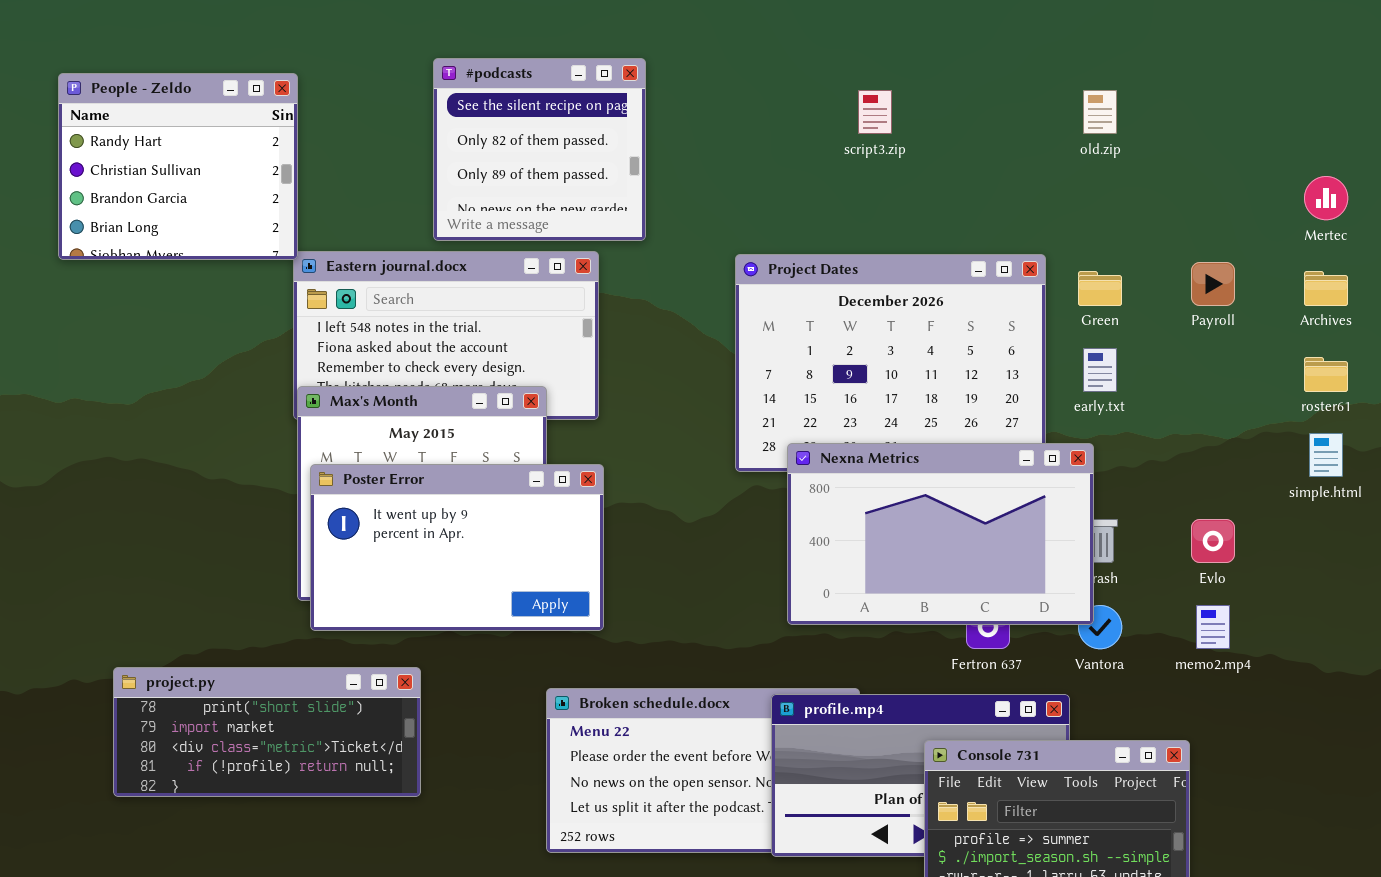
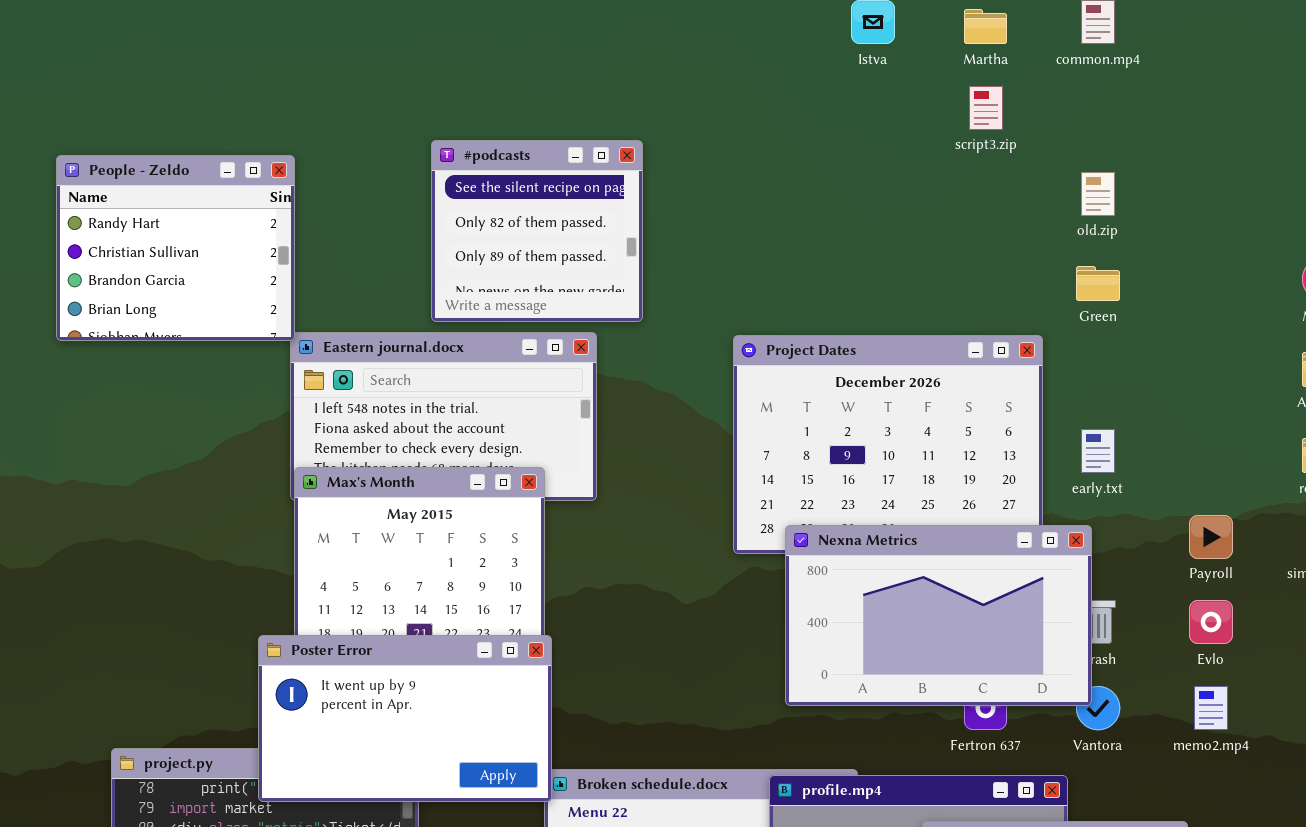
script3.zip: [858,90,892,134] -> [969,86,1003,130], moved
Payroll: [1191,262,1235,306] -> [1189,515,1233,559], moved
Green: [1078,271,1122,306] -> [1076,266,1120,301], moved
Poster Error: [310,464,604,631] -> [258,635,552,802], moved

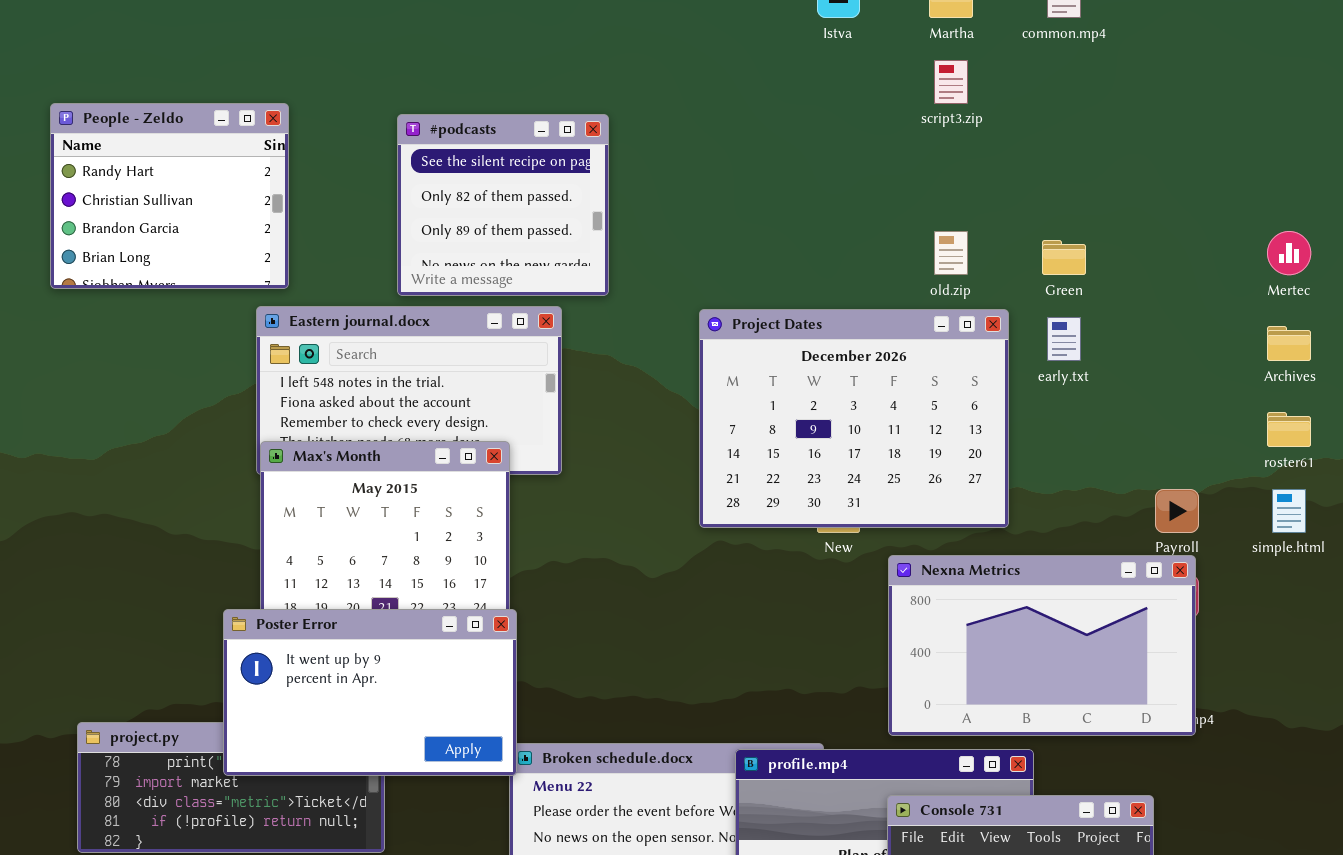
People - Zeldo: [56,155,295,341] -> [50,103,289,289], moved
old.zip: [1081,172,1115,216] -> [934,231,968,275], moved
early.txt: [1081,429,1115,473] -> [1047,317,1081,361], moved
Nexna Metrics: [785,525,1092,706] -> [888,555,1196,736], moved

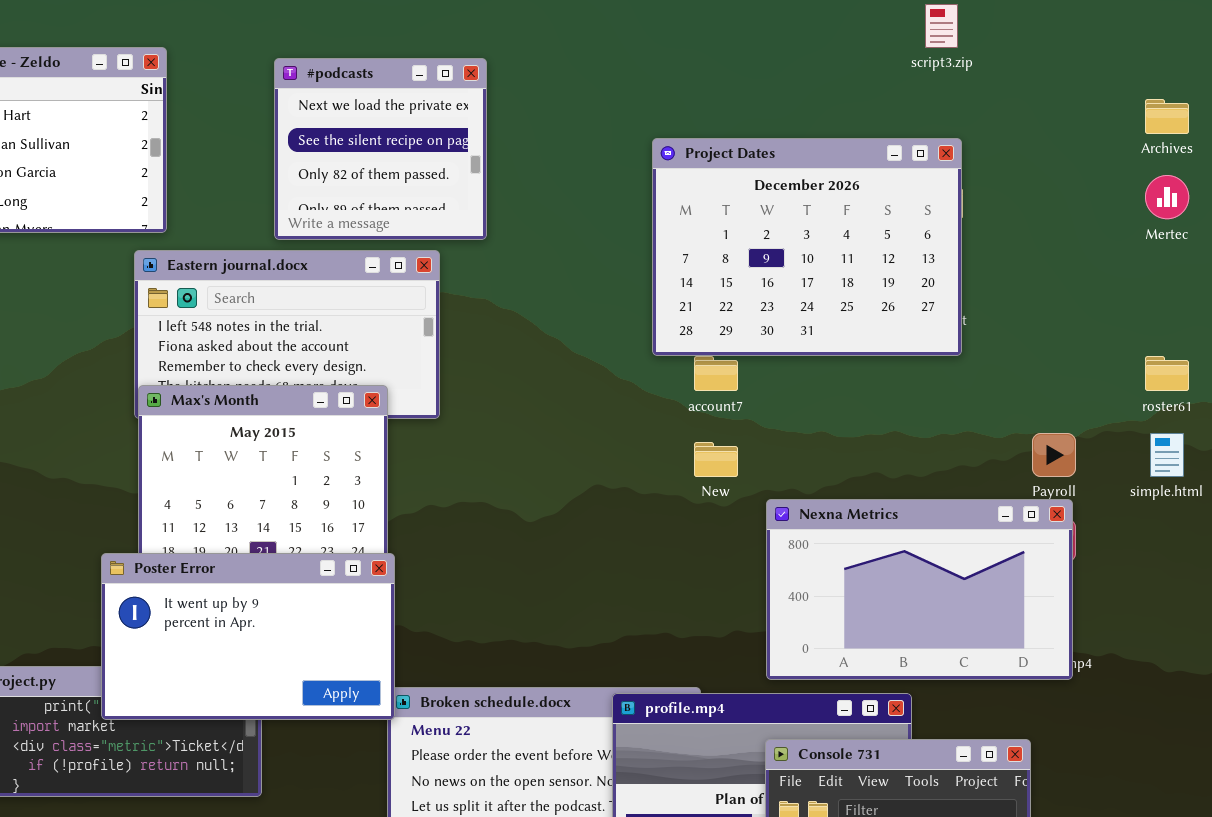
script3.zip: [934,60,968,104] -> [925,4,958,48], moved
#podcasts: [397,114,609,296] -> [274,58,487,240], scrolled up 1 row
Project Dates: [699,309,1009,528] -> [652,138,962,356], moved
Archives: [1267,326,1311,361] -> [1145,99,1189,134], moved

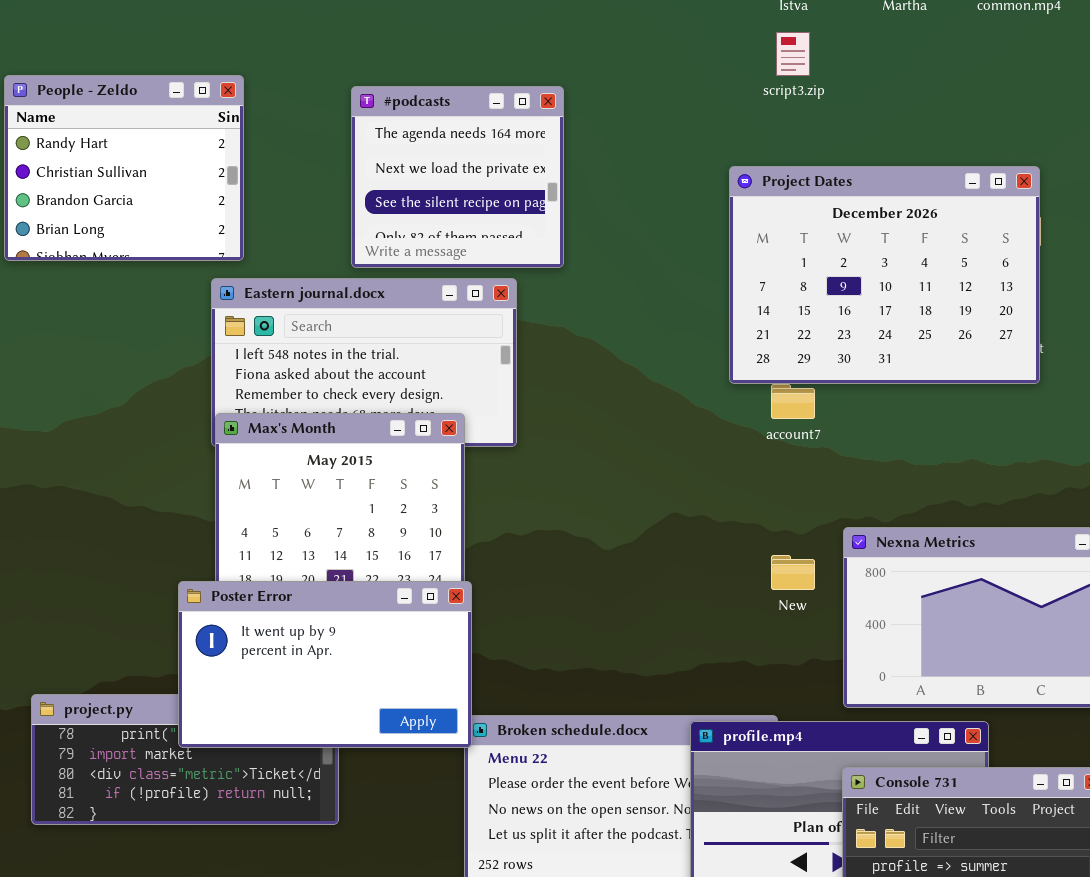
script3.zip: [925,4,958,48] -> [776,32,810,76], moved
#podcasts: [274,58,487,240] -> [351,86,564,268], scrolled up 1 row
New: [694,442,738,477] -> [771,555,815,590], moved

